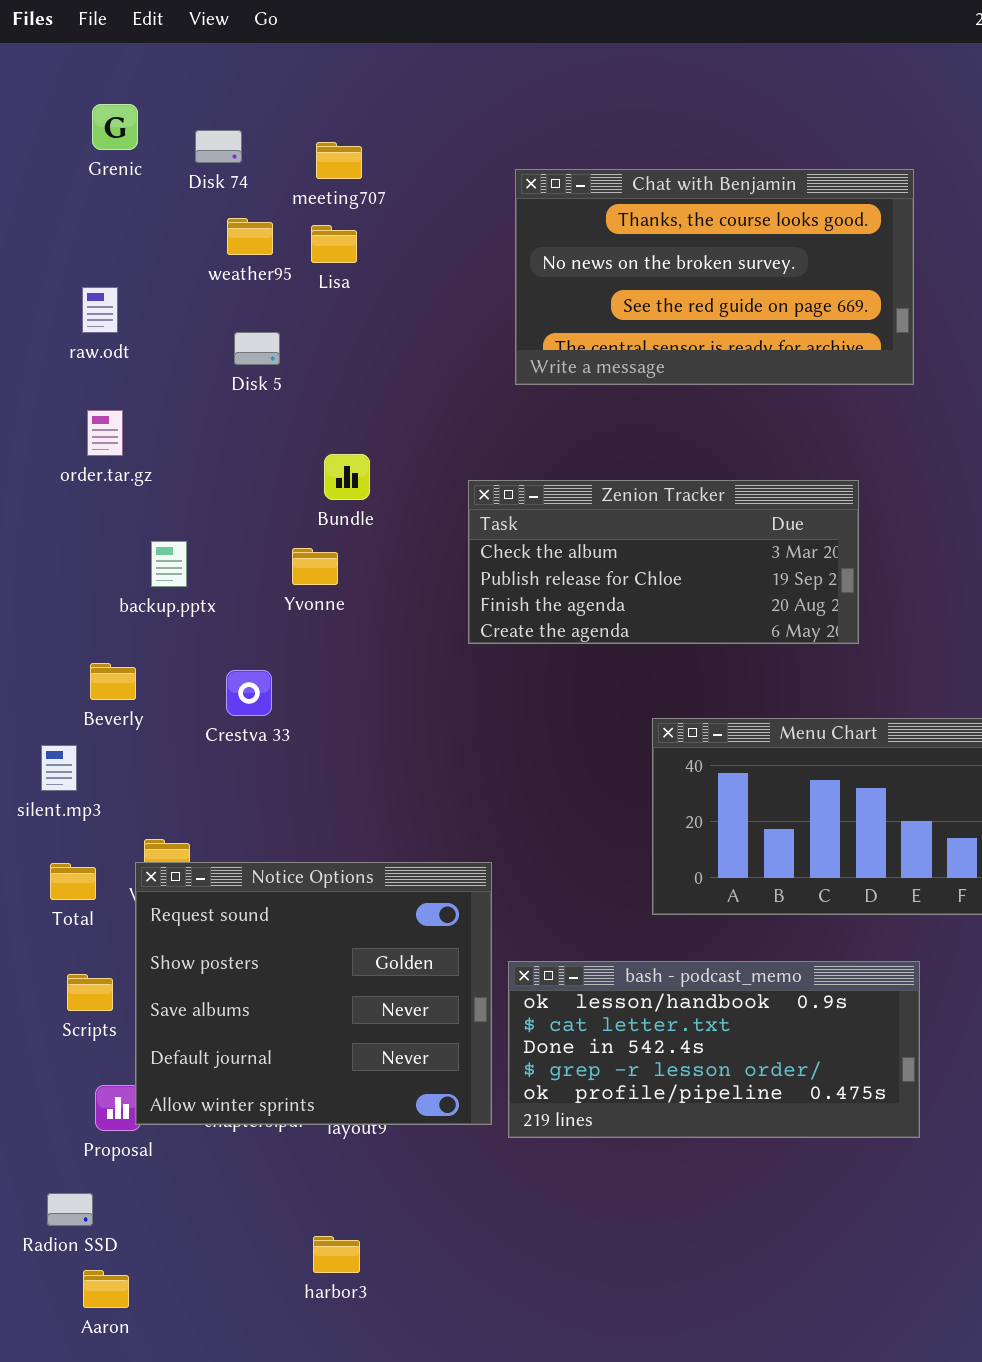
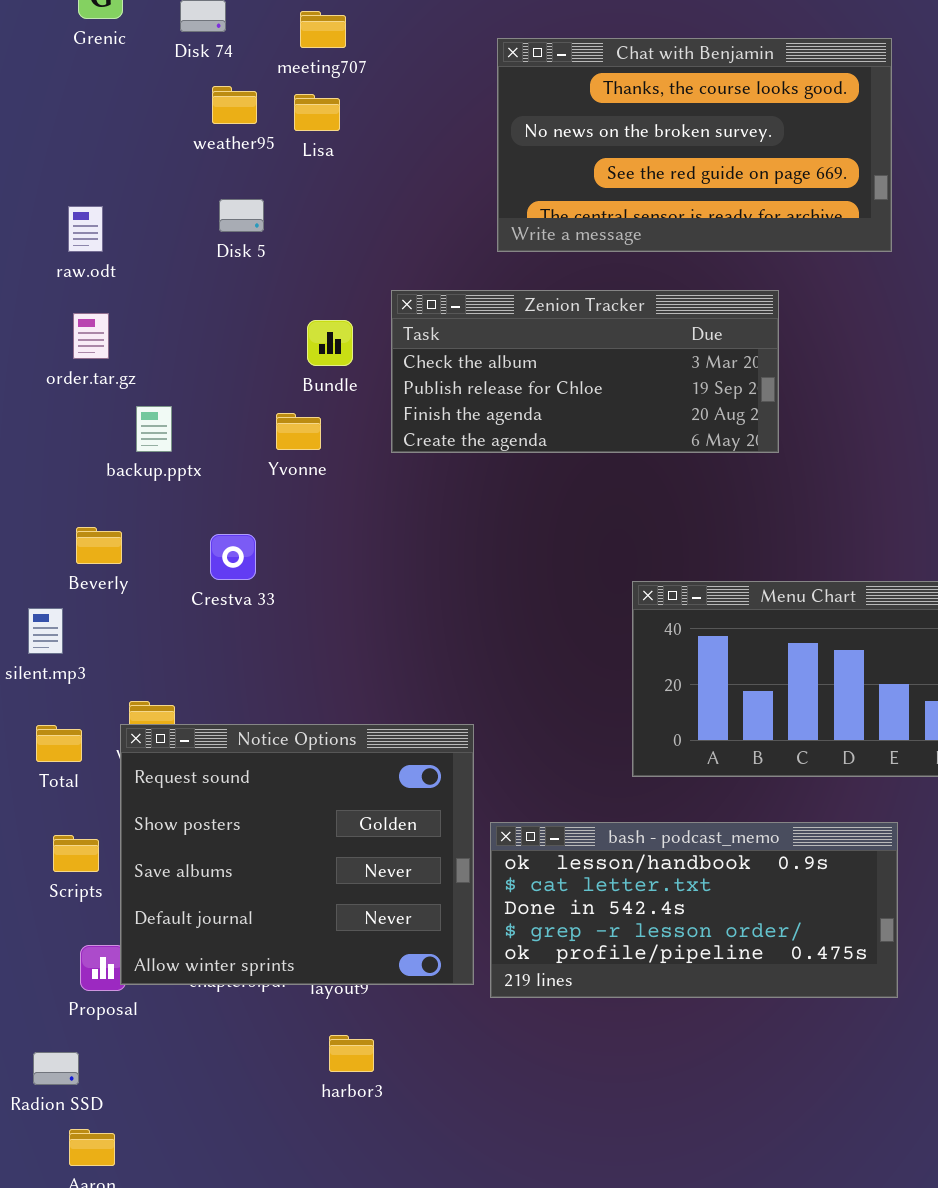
raw.odt: [82,287,118,333] -> [68,206,103,252], moved
order.tar.gz: [87,410,123,456] -> [73,313,109,359], moved
Zenion Tracker: [468,480,859,644] -> [391,290,779,453], moved
harbor3: [313,1236,360,1273] -> [329,1035,374,1072], moved

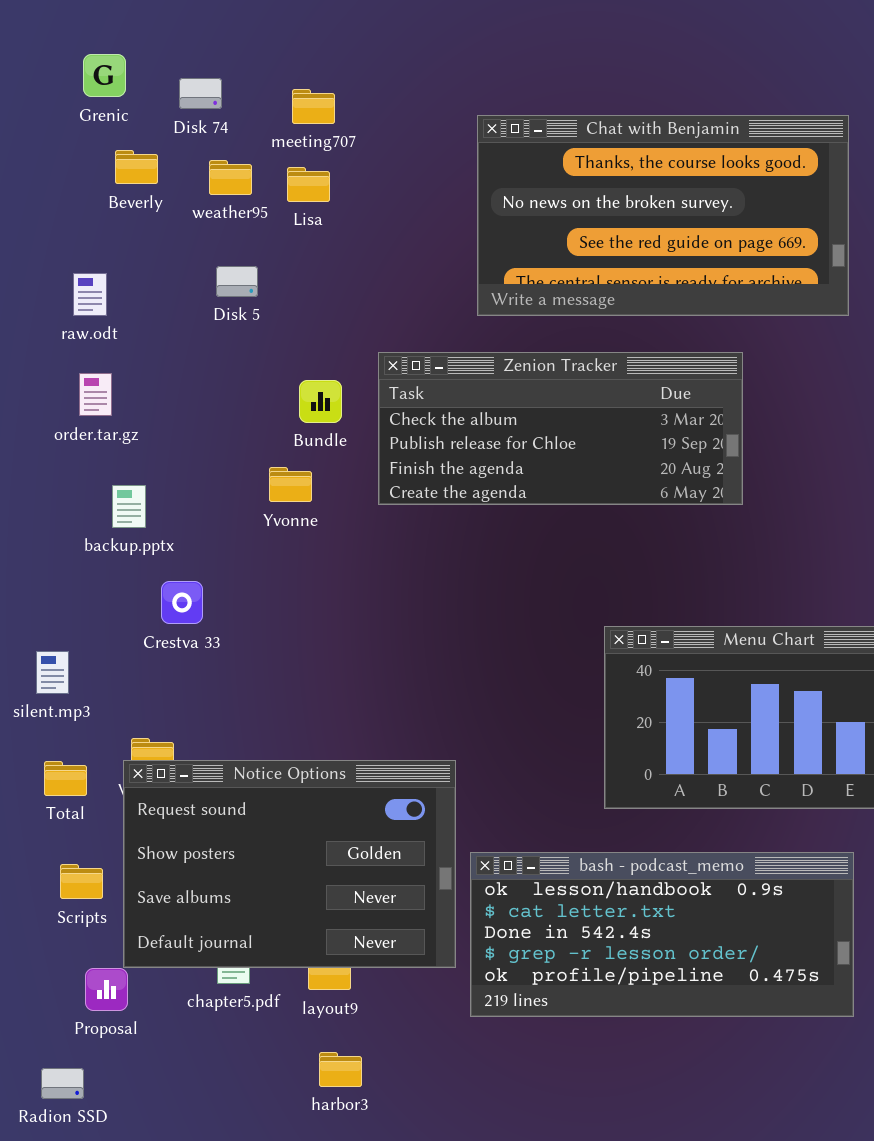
backup.pptx: [136,406,172,452] -> [112,485,146,528], moved
Beverly: [76,527,122,564] -> [115,150,158,184], moved
Crestva 33: [210,534,256,580] -> [161,581,203,624], moved
Notice Options: [120,724,474,985] -> [123,760,456,968], resized

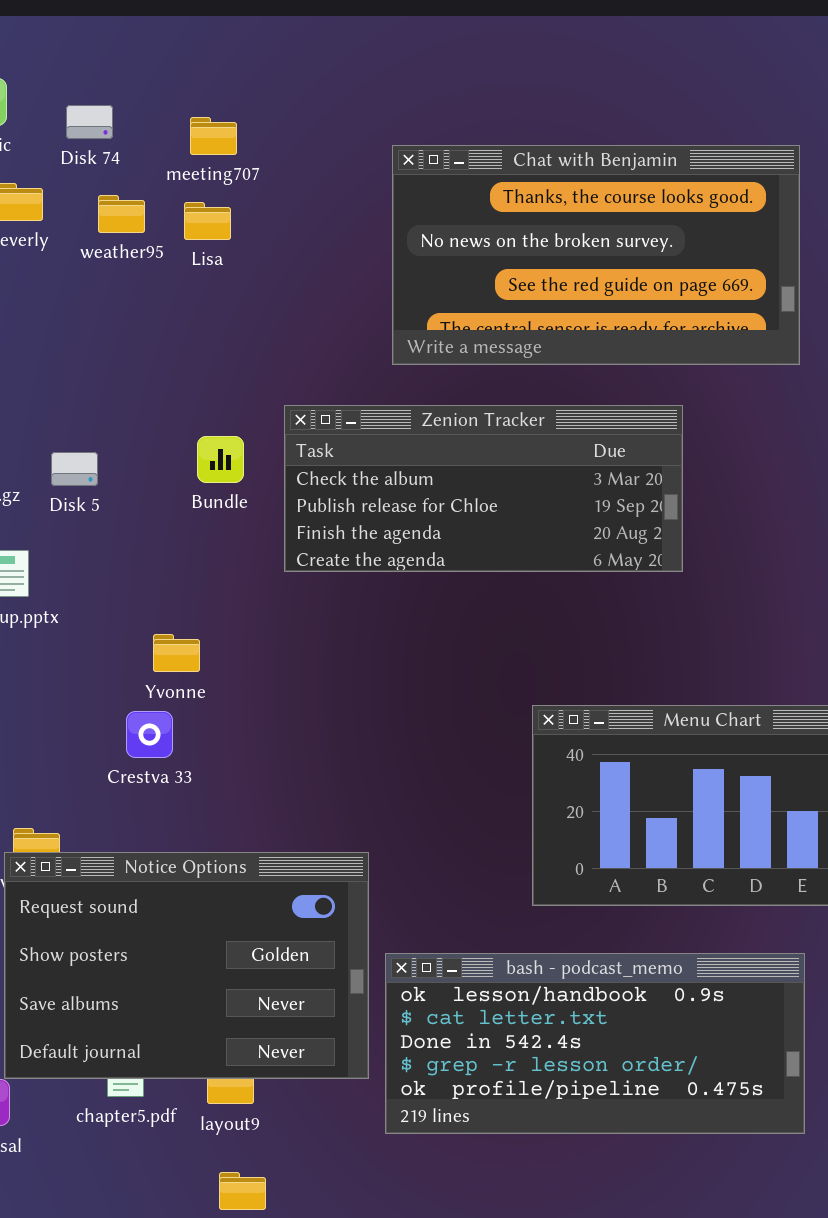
Disk 5: [216,266,258,297] -> [51,452,98,486], moved
Yvonne: [269,467,312,502] -> [153,634,200,672], moved
Crestva 33: [161,581,203,624] -> [126,711,173,758], moved

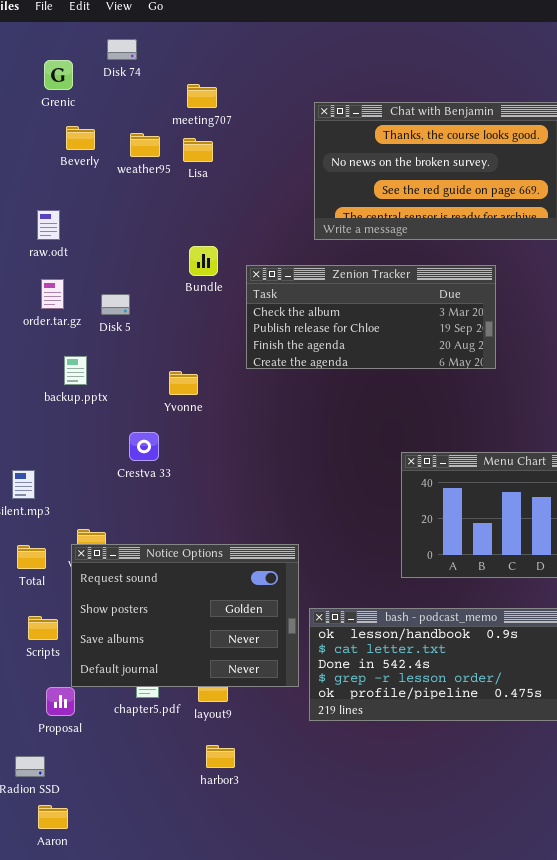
Disk 74: [66,105,113,139] -> [107,39,137,60], moved
Bundle: [197,436,244,483] -> [189,246,218,276], moved
Yvonne: [153,634,200,672] -> [169,371,198,395], moved
Crestva 33: [126,711,173,758] -> [129,432,159,461], moved

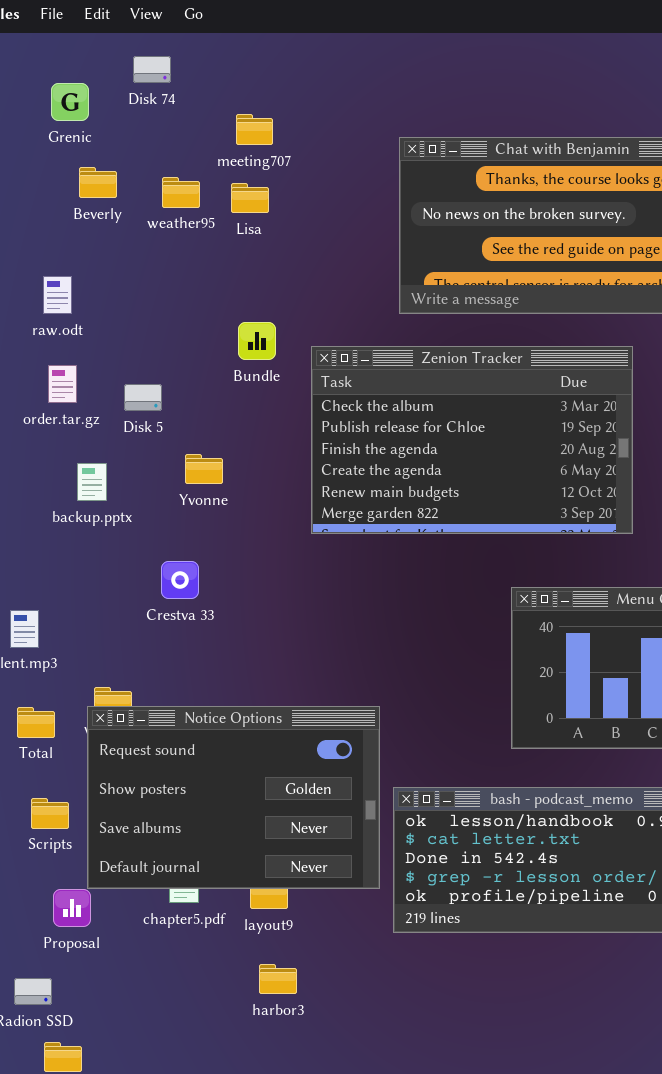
Zenion Tracker: [246,265,496,369] -> [311,346,633,534], resized
Yvonne: [169,371,198,395] -> [185,454,223,484], moved

